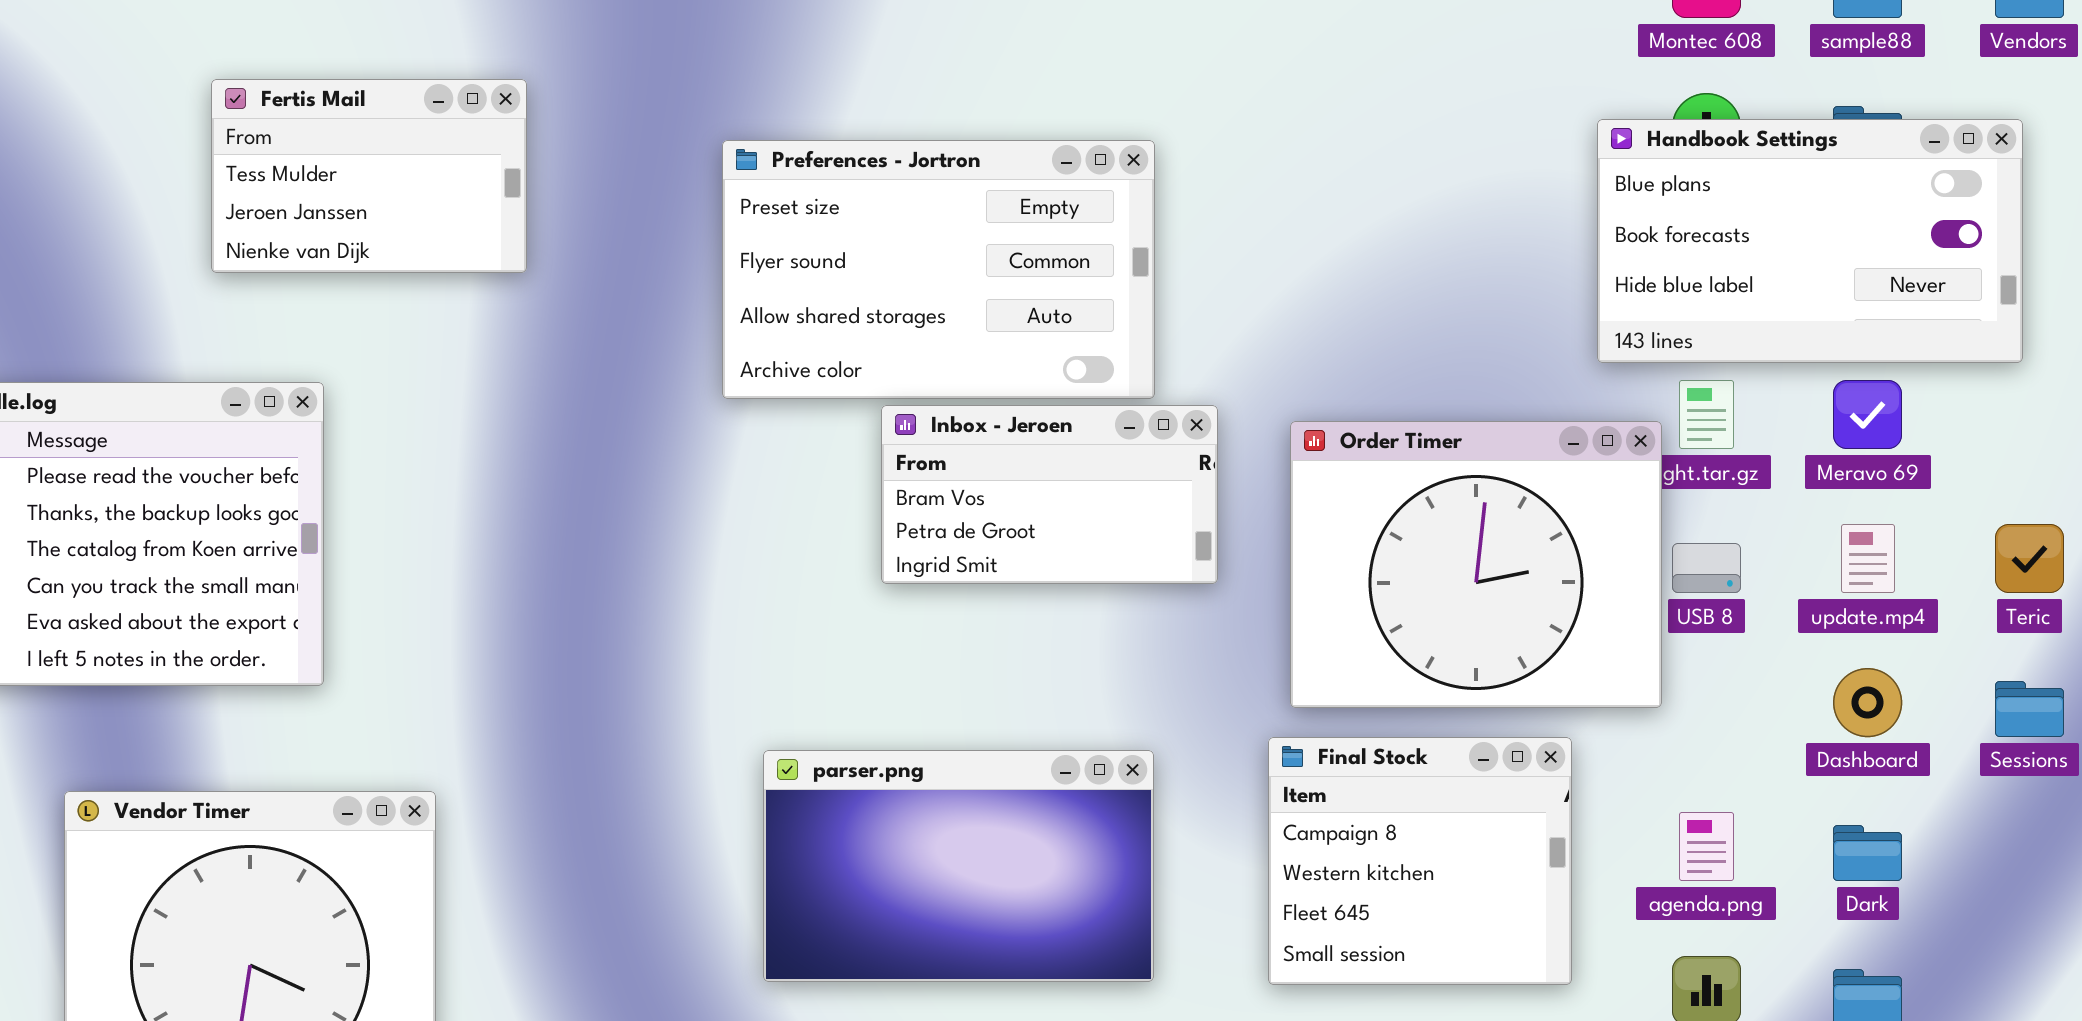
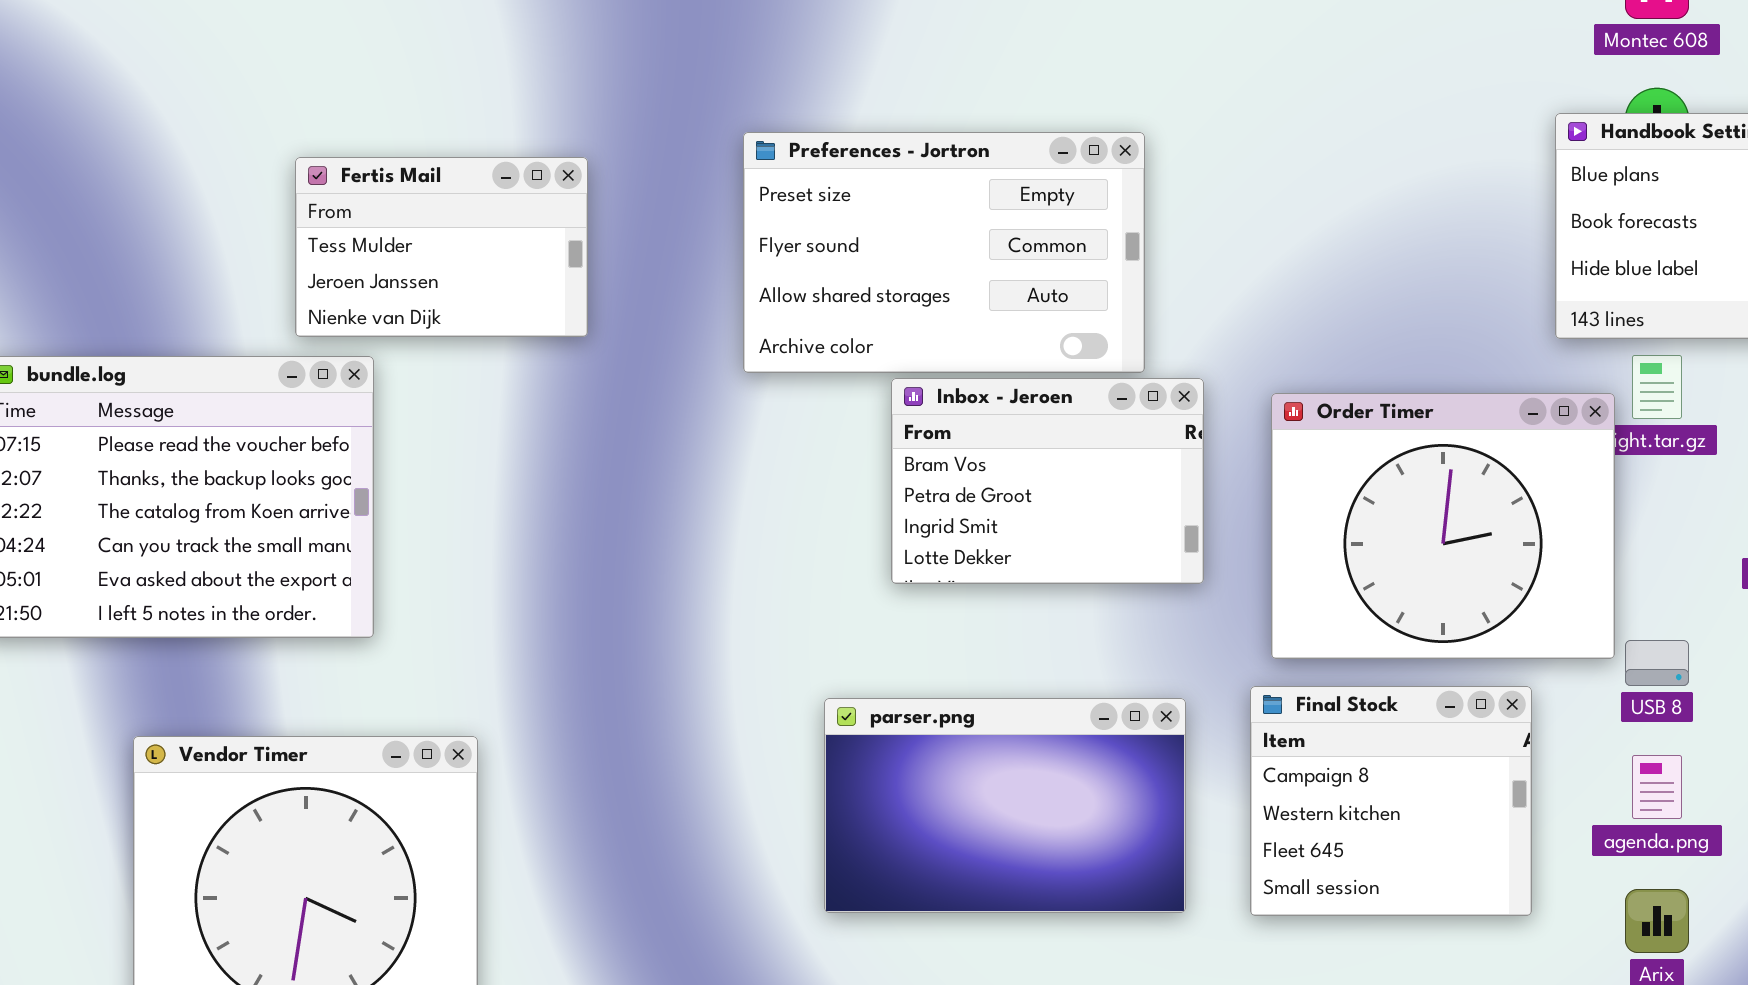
Fertis Mail: [211,79,527,273] -> [295,157,588,337], moved
Inbox - Jeroen: [881,405,1218,584] -> [891,378,1204,584], resized
USB 8: [1672,543,1741,593] -> [1625,640,1689,686], moved
parser.png: [763,750,1154,982] -> [824,698,1186,913], moved

